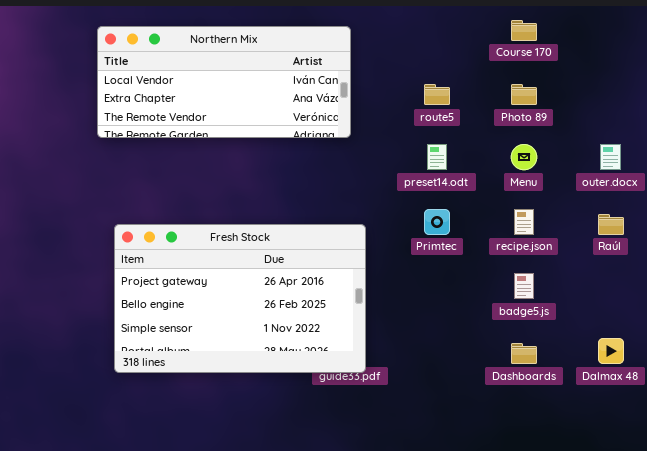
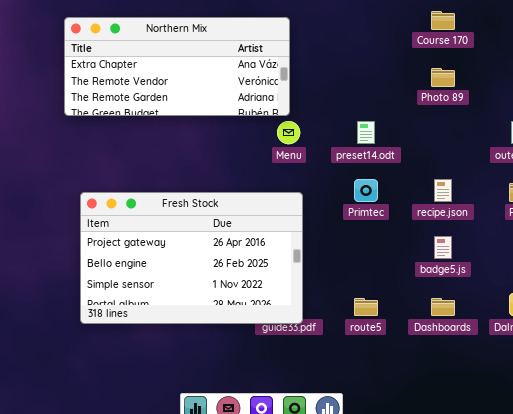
Northern Mix: [97,26,351,138] -> [64,17,290,116], scrolled down 1 row
route5: [424,84,450,105] -> [354,298,378,316], moved
Menu: [511,144,537,170] -> [277,121,300,144], moved

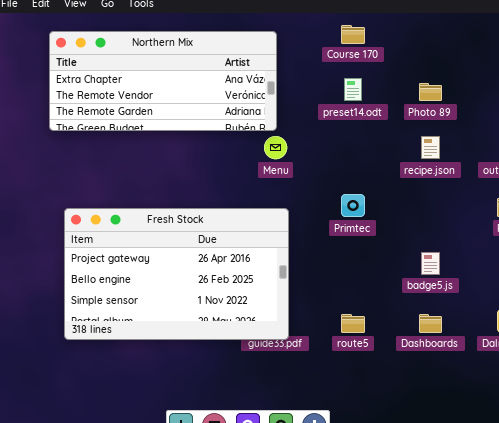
Course 170: [431,11,455,30] -> [341,25,365,44], moved
preset14.odt: [357,121,375,144] -> [344,78,362,101], moved
recipe.json: [434,179,452,202] -> [421,136,440,159], moved

